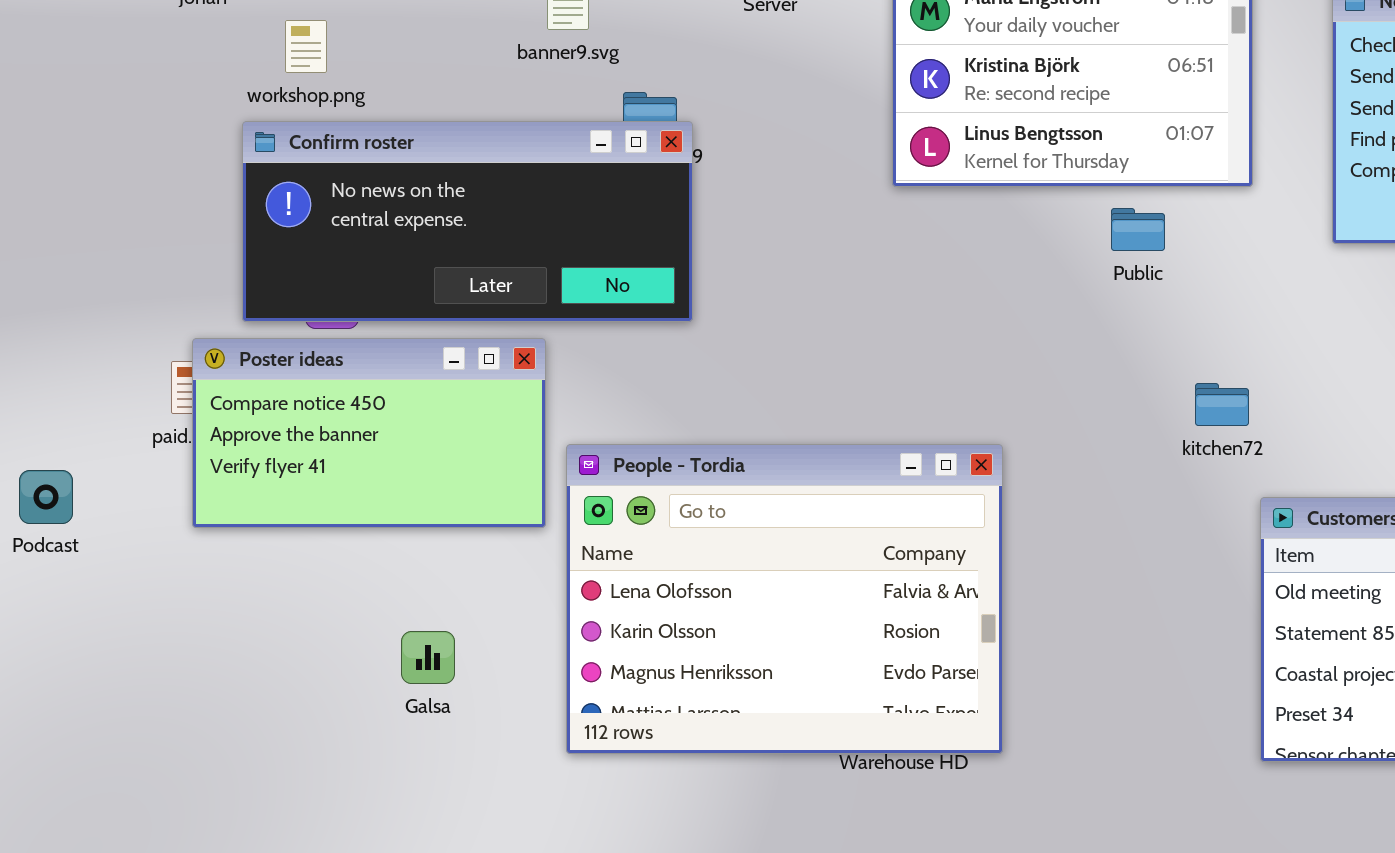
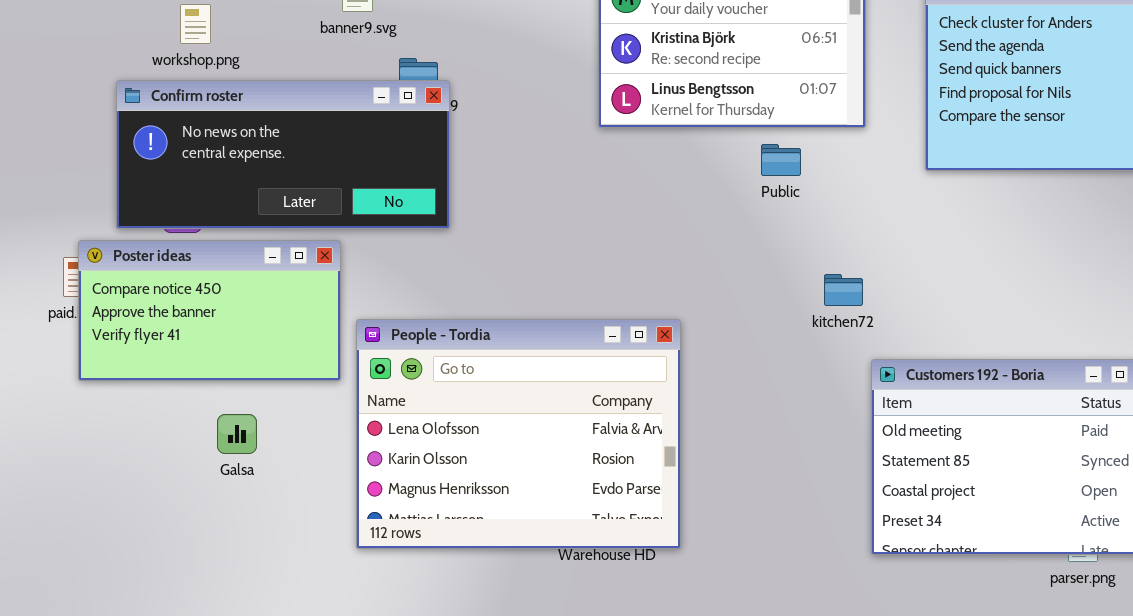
workshop.png: [285,20,327,73] -> [180,4,211,44], moved
Galsa: [401,631,455,684] -> [217,414,257,454], moved

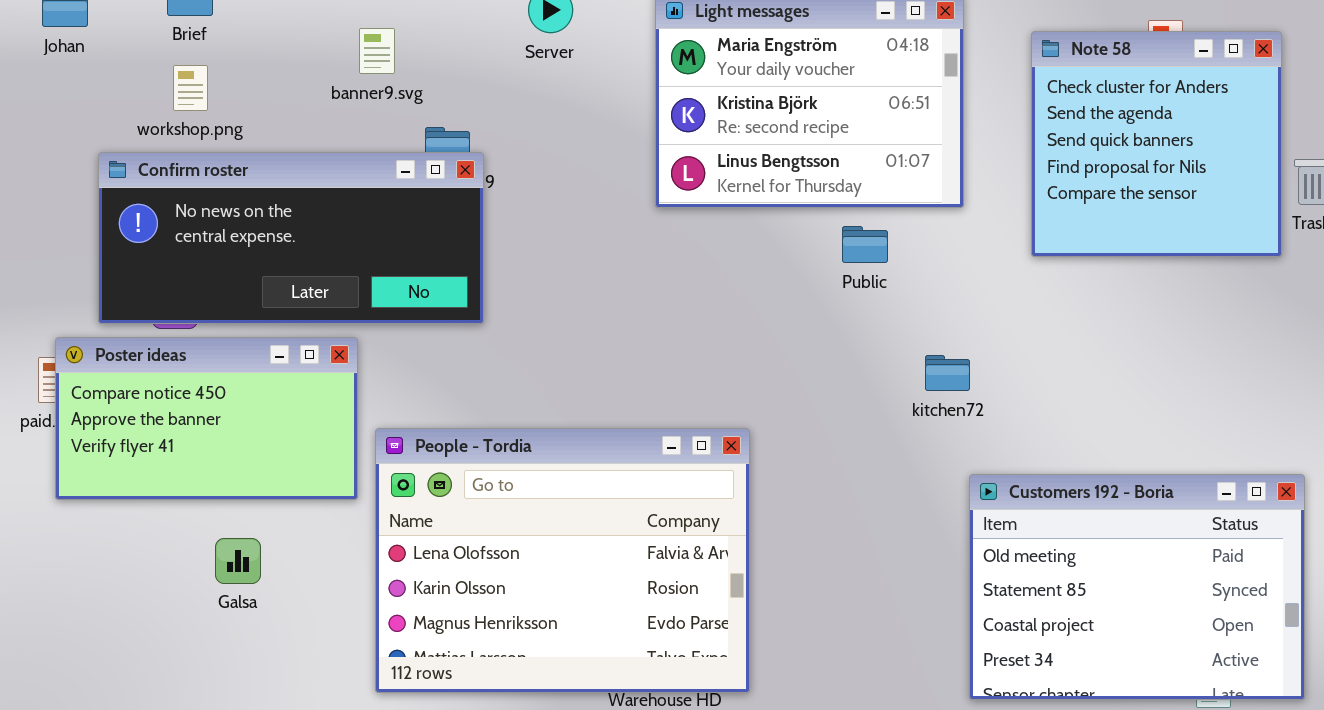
kitchen72: [824,274,863,306] -> [925,355,970,391], moved

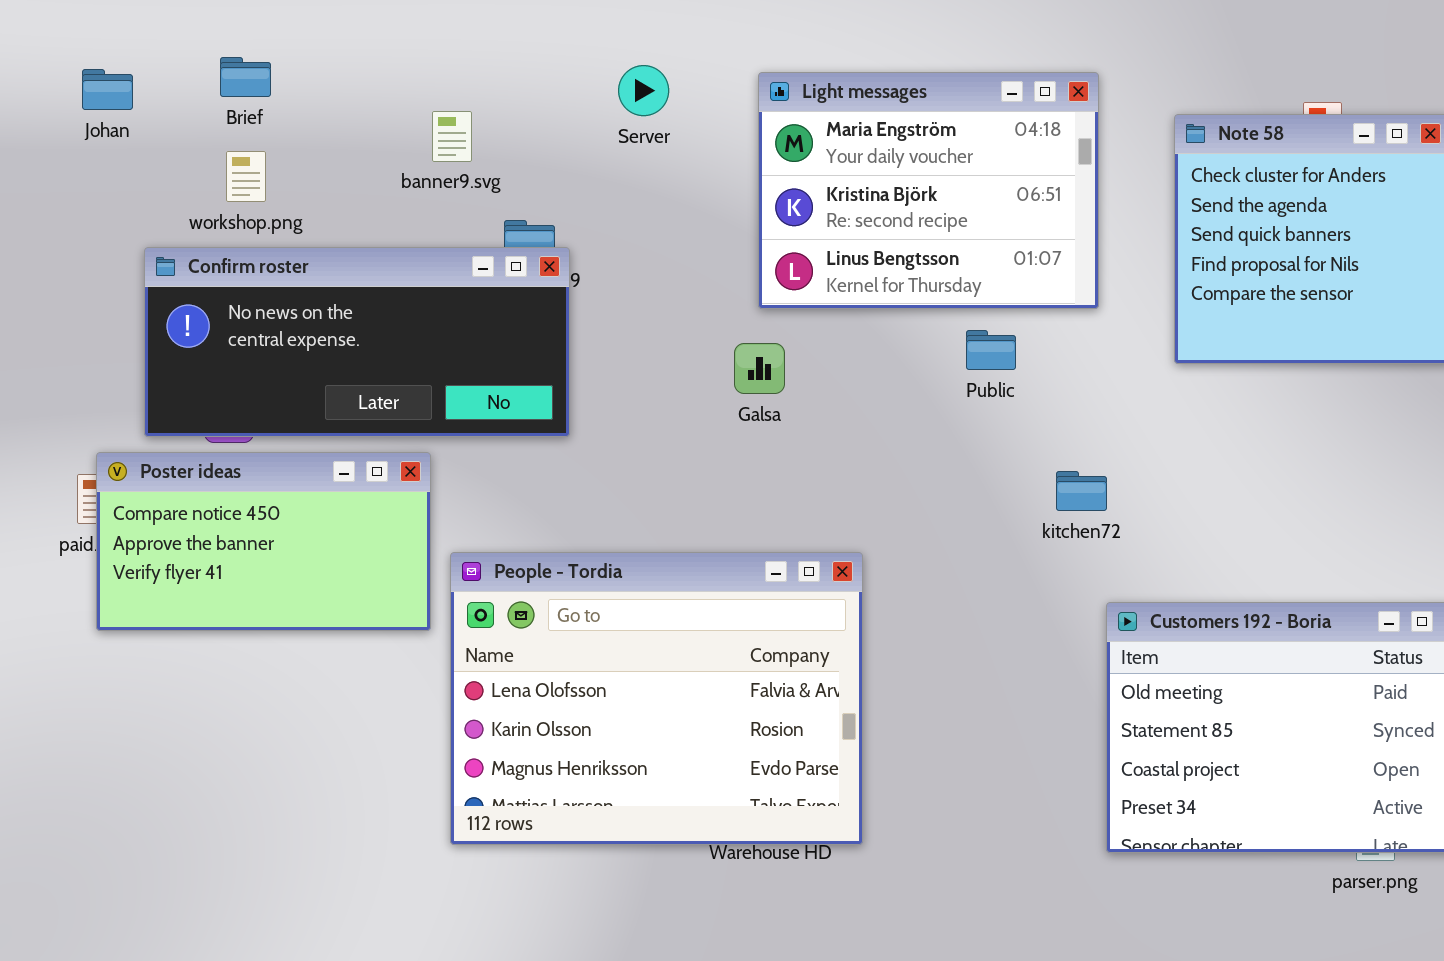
Galsa: [215,538,261,584] -> [734,343,785,394], moved

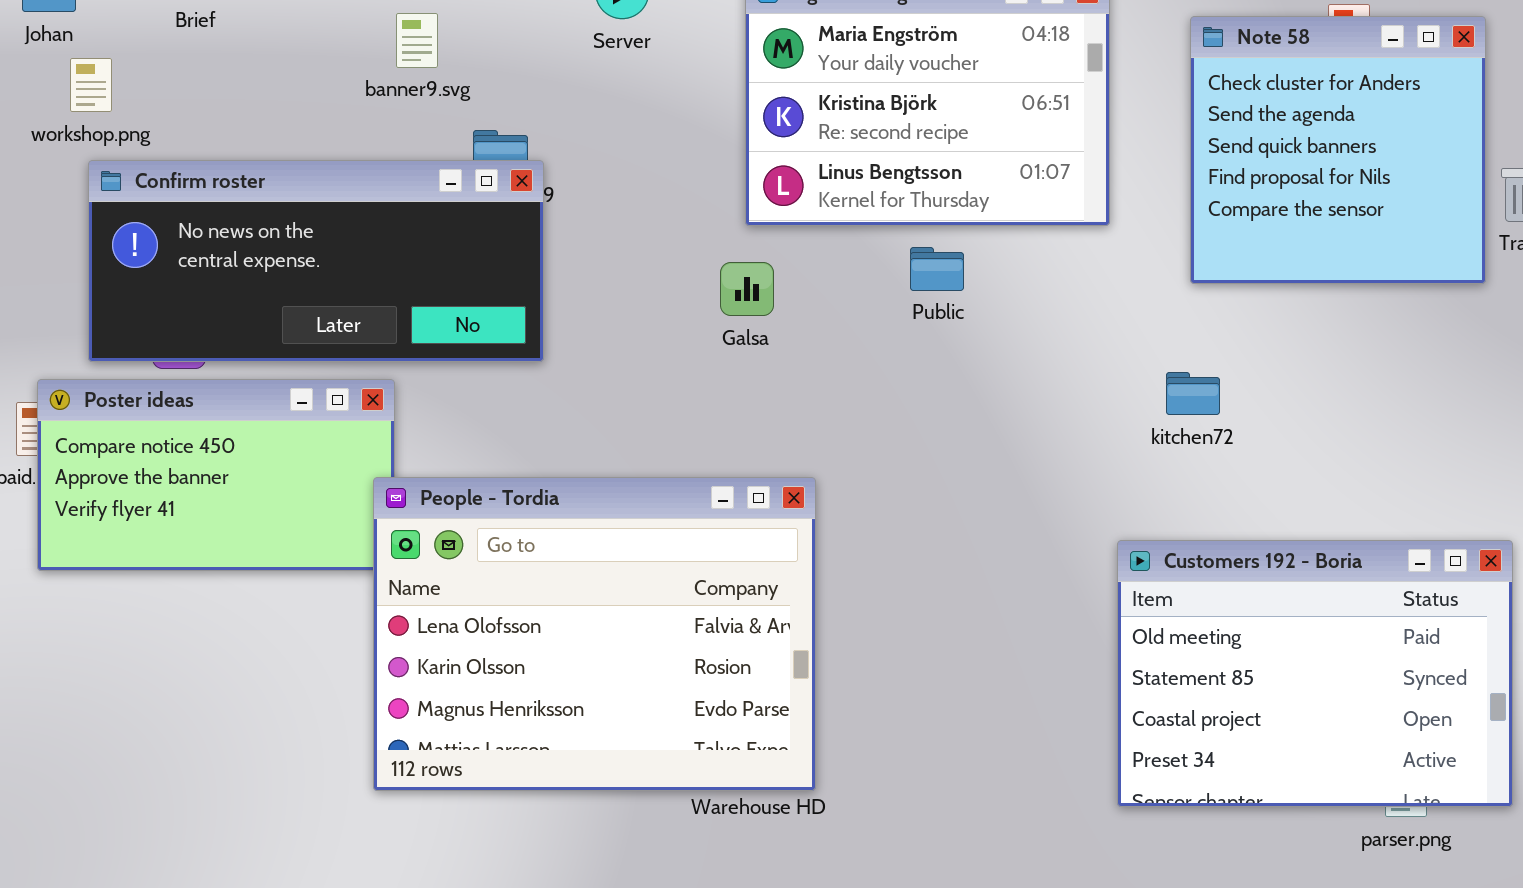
workshop.png: [226,151,266,202] -> [70,58,112,112], moved
Public: [966,330,1016,370] -> [910,247,964,291], moved
kitchen72: [1056,471,1107,511] -> [1166,372,1220,415], moved
People - Tordia: [450,552,863,845] -> [373,477,816,791], moved

